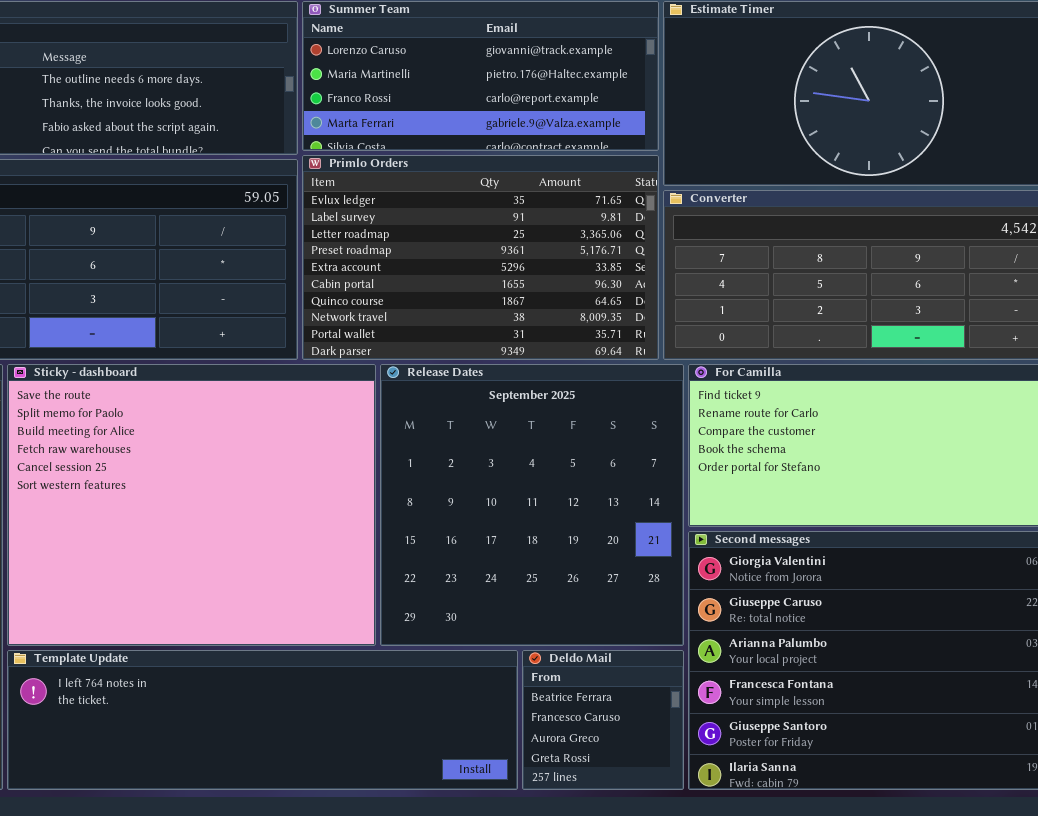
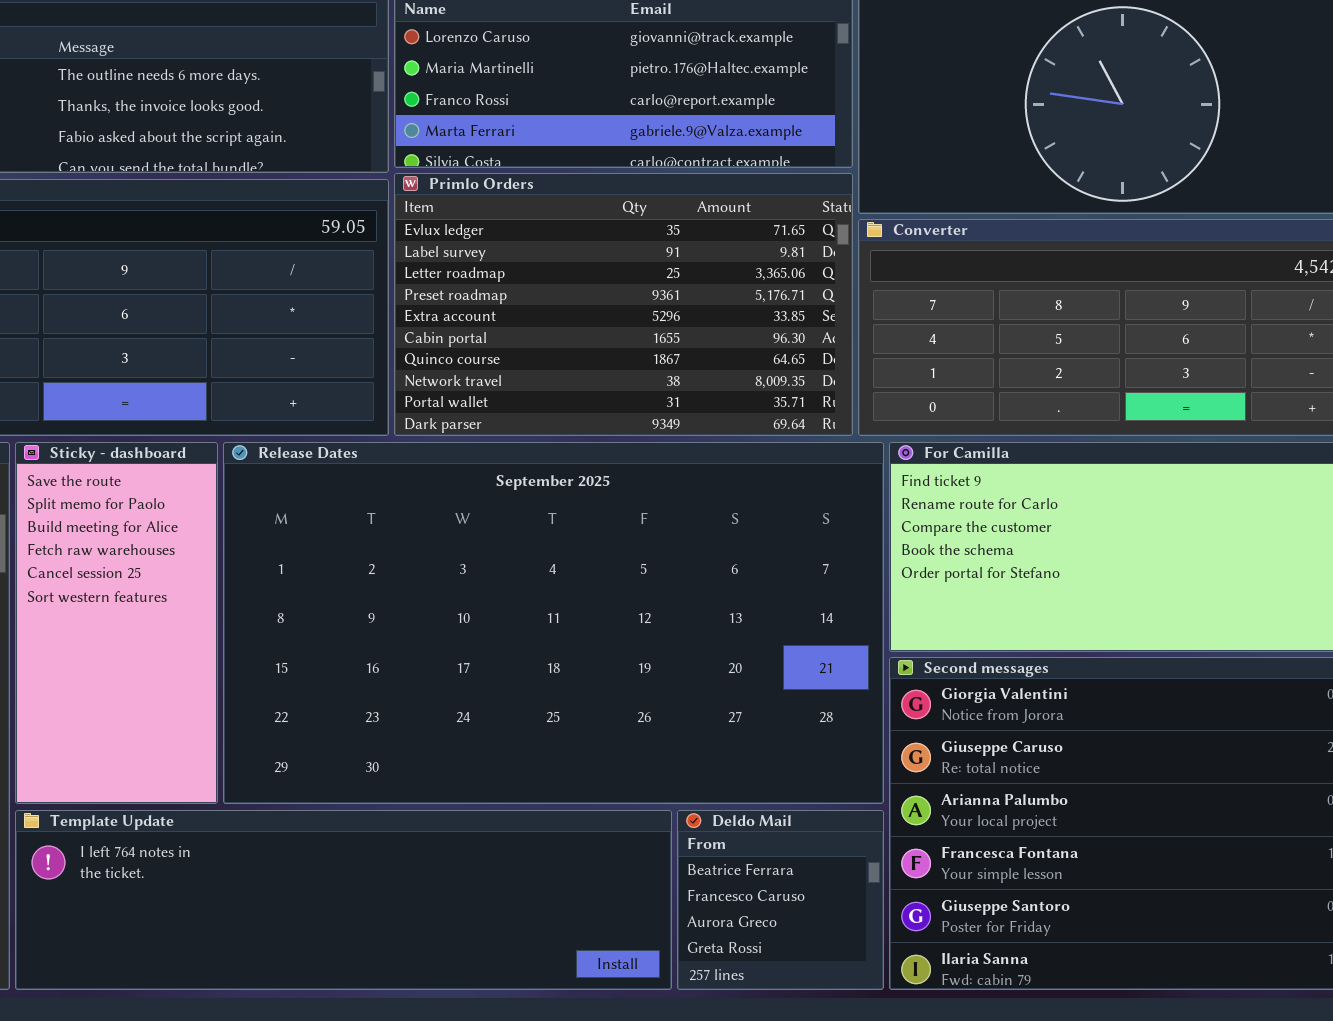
Sticky - dashboard: [7,364,376,646] -> [15,442,218,804], resized
Release Dates: [380,364,684,646] -> [223,442,884,804], resized

